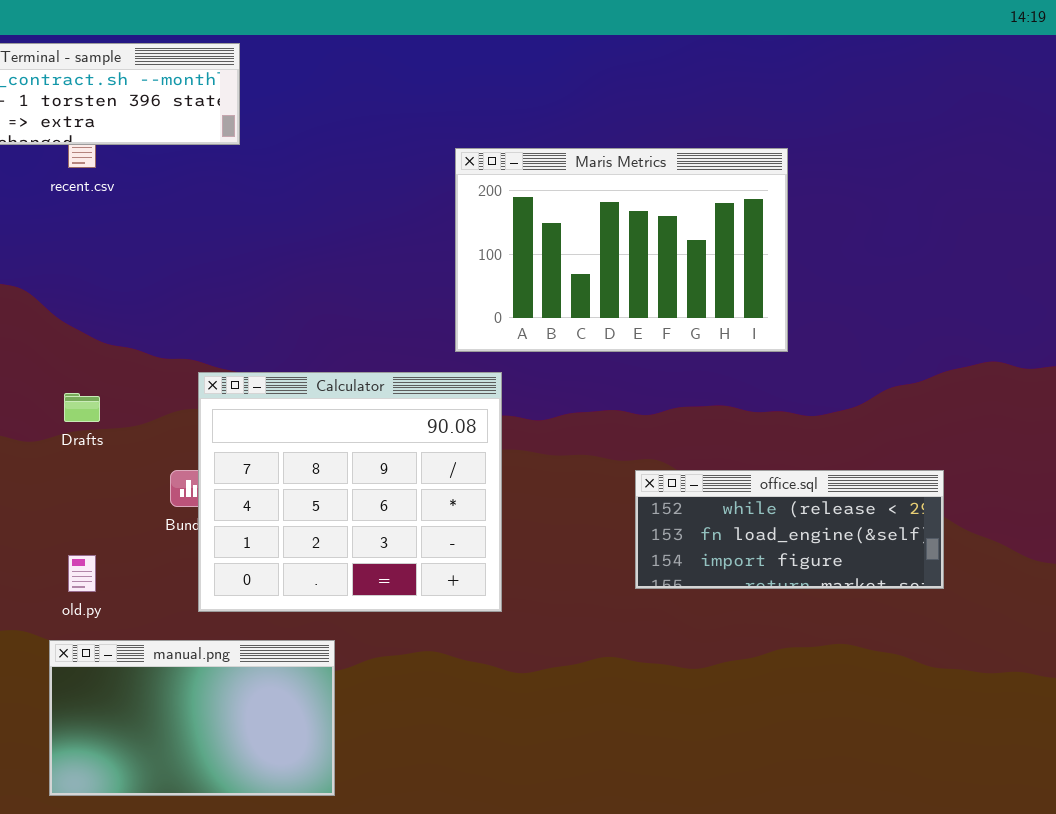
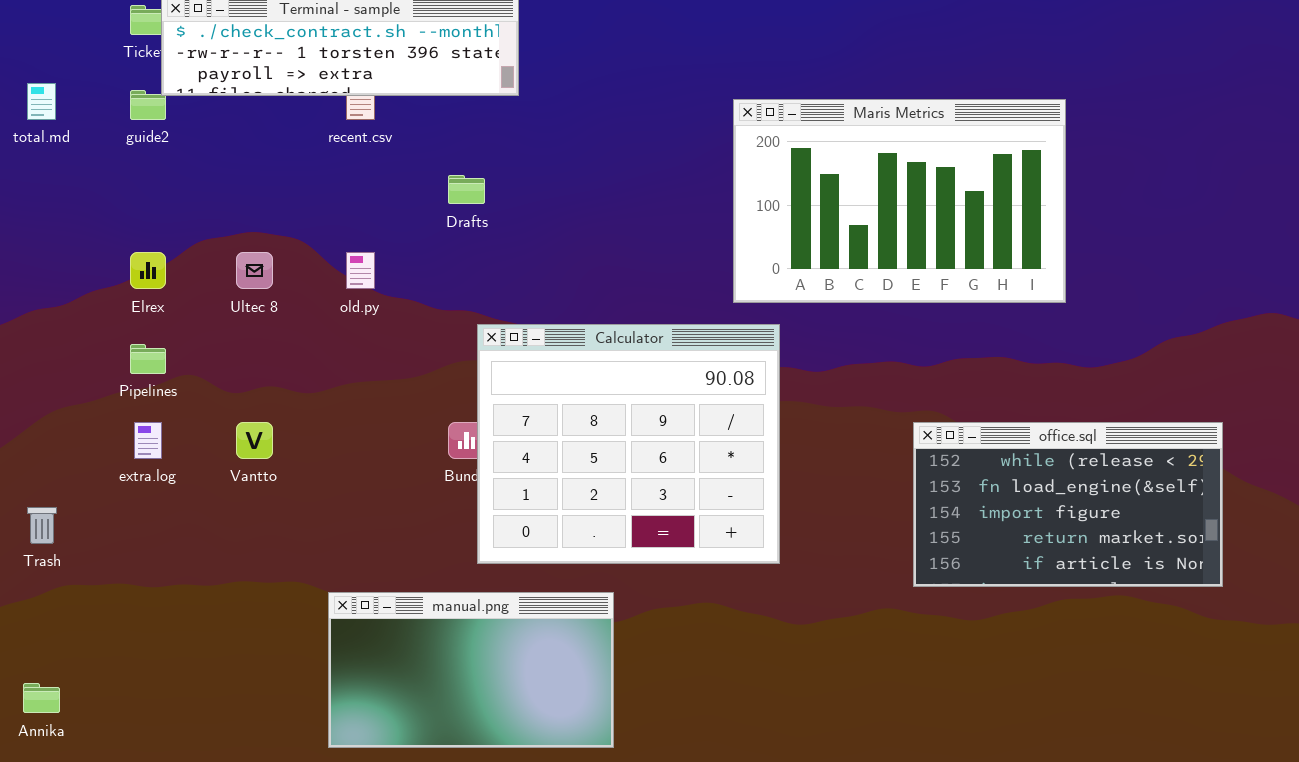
Drafts: [64,393,100,422] -> [448,175,485,204], moved
office.sql: [635,470,944,589] -> [913,422,1223,587], resized
old.py: [68,555,96,592] -> [346,252,375,289], moved

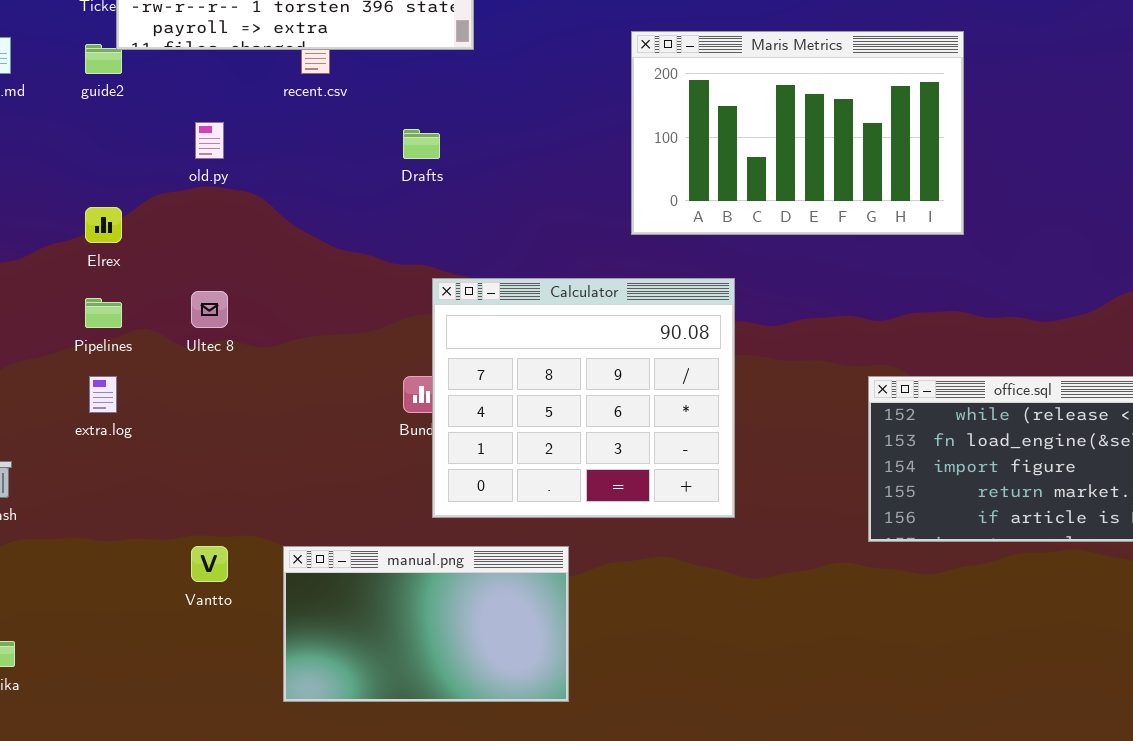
Maris Metrics: [733,99,1066,303] -> [631,31,964,235], moved
Ultec 8: [236,252,273,289] -> [191,291,228,328], moved
old.py: [346,252,375,289] -> [195,122,224,159], moved
Vantto: [236,422,273,459] -> [191,546,228,582], moved

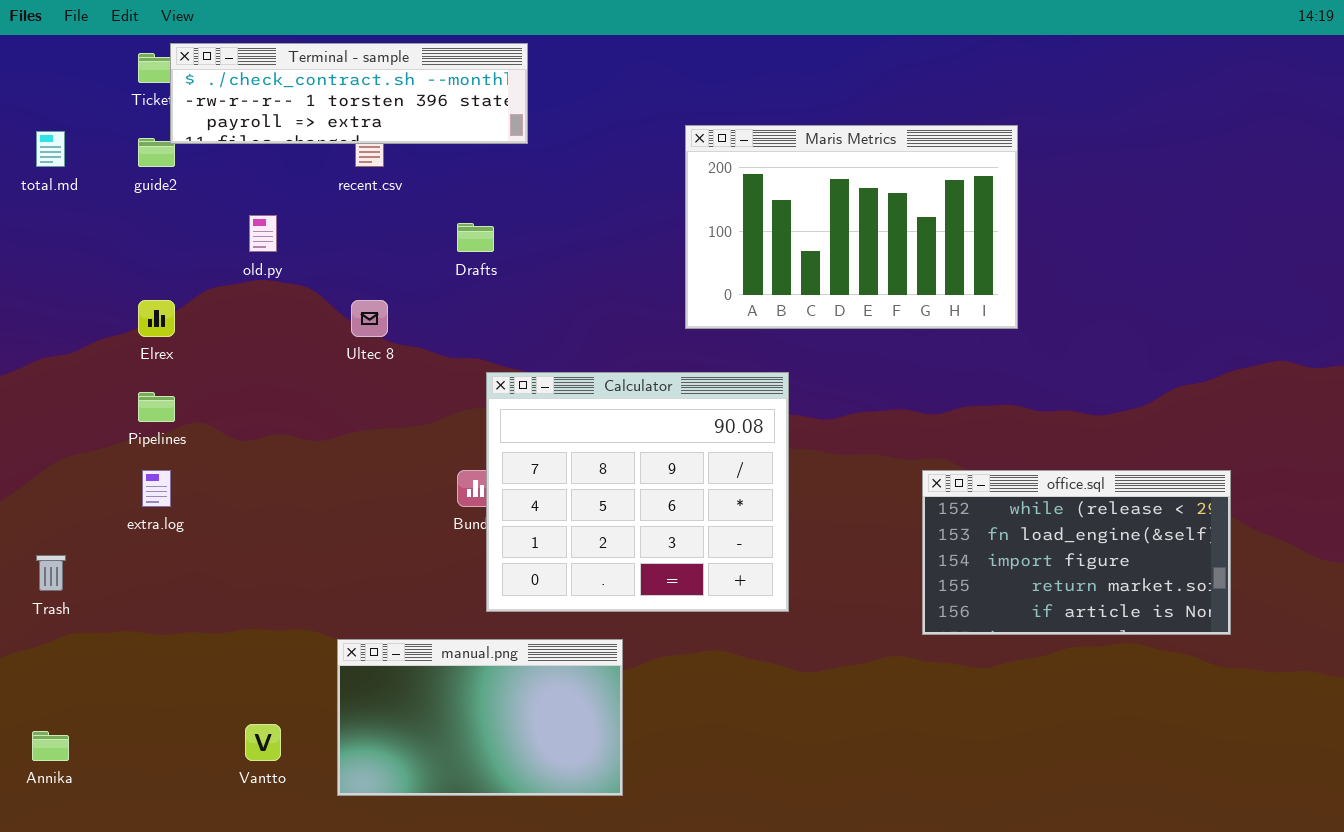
Ultec 8: [191,291,228,328] -> [351,300,388,337], moved
Vantto: [191,546,228,582] -> [245,724,281,761], moved

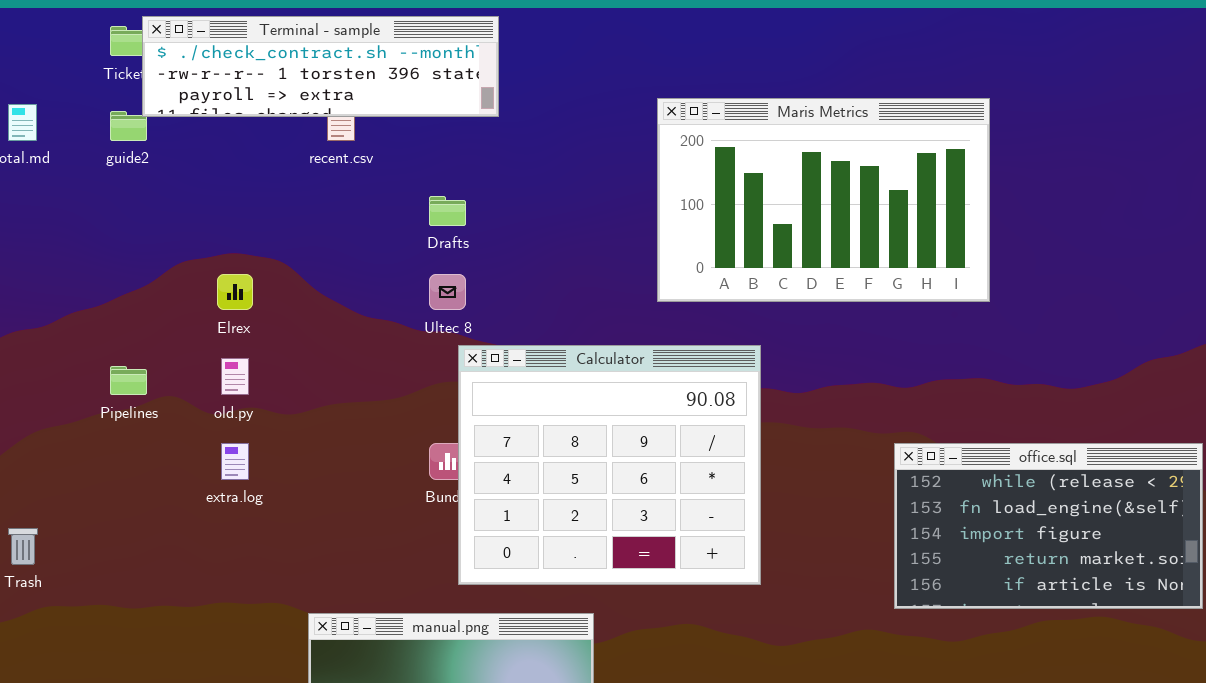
old.py: [249,215,277,252] -> [221,358,249,395], moved
Elrex: [138,300,175,337] -> [217,274,253,310], moved
Ultec 8: [351,300,388,337] -> [429,274,466,310], moved
extra.log: [142,470,171,507] -> [221,443,249,480], moved

